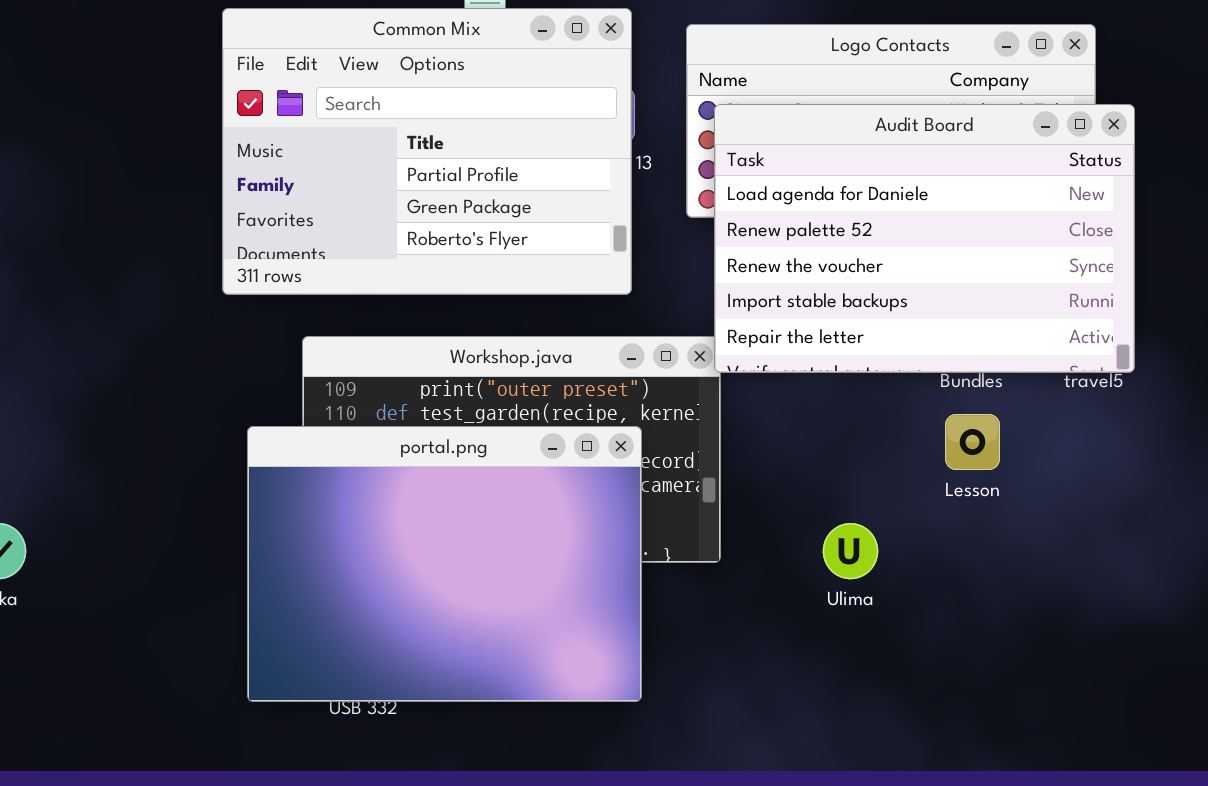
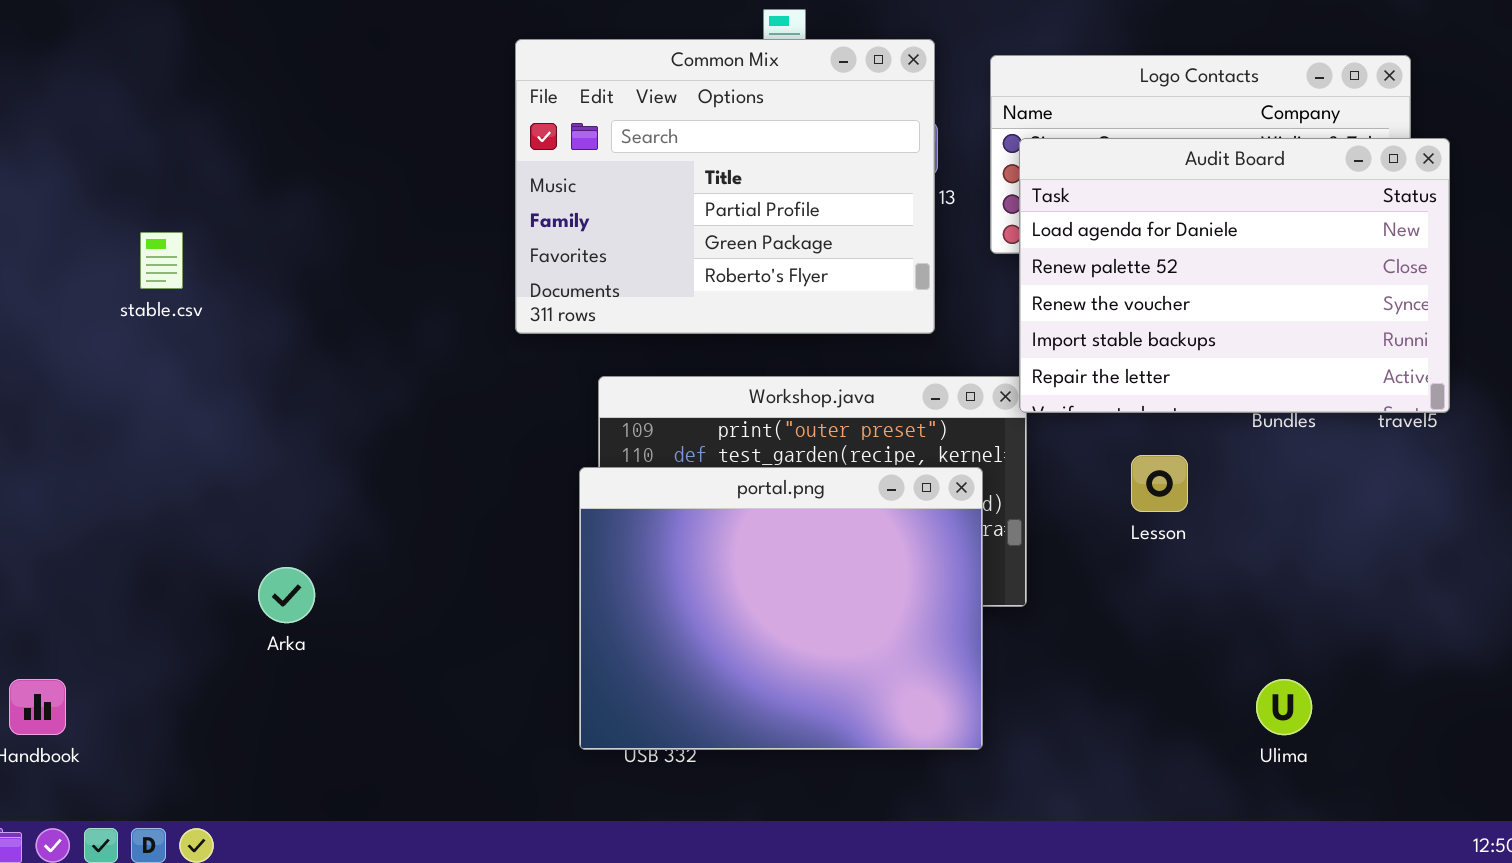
Lesson: [945,414,1000,470] -> [1131,455,1188,512], moved
portal.png: [247,426,642,702] -> [579,467,983,750], moved
Ulima: [823,523,878,579] -> [1256,679,1312,735], moved

